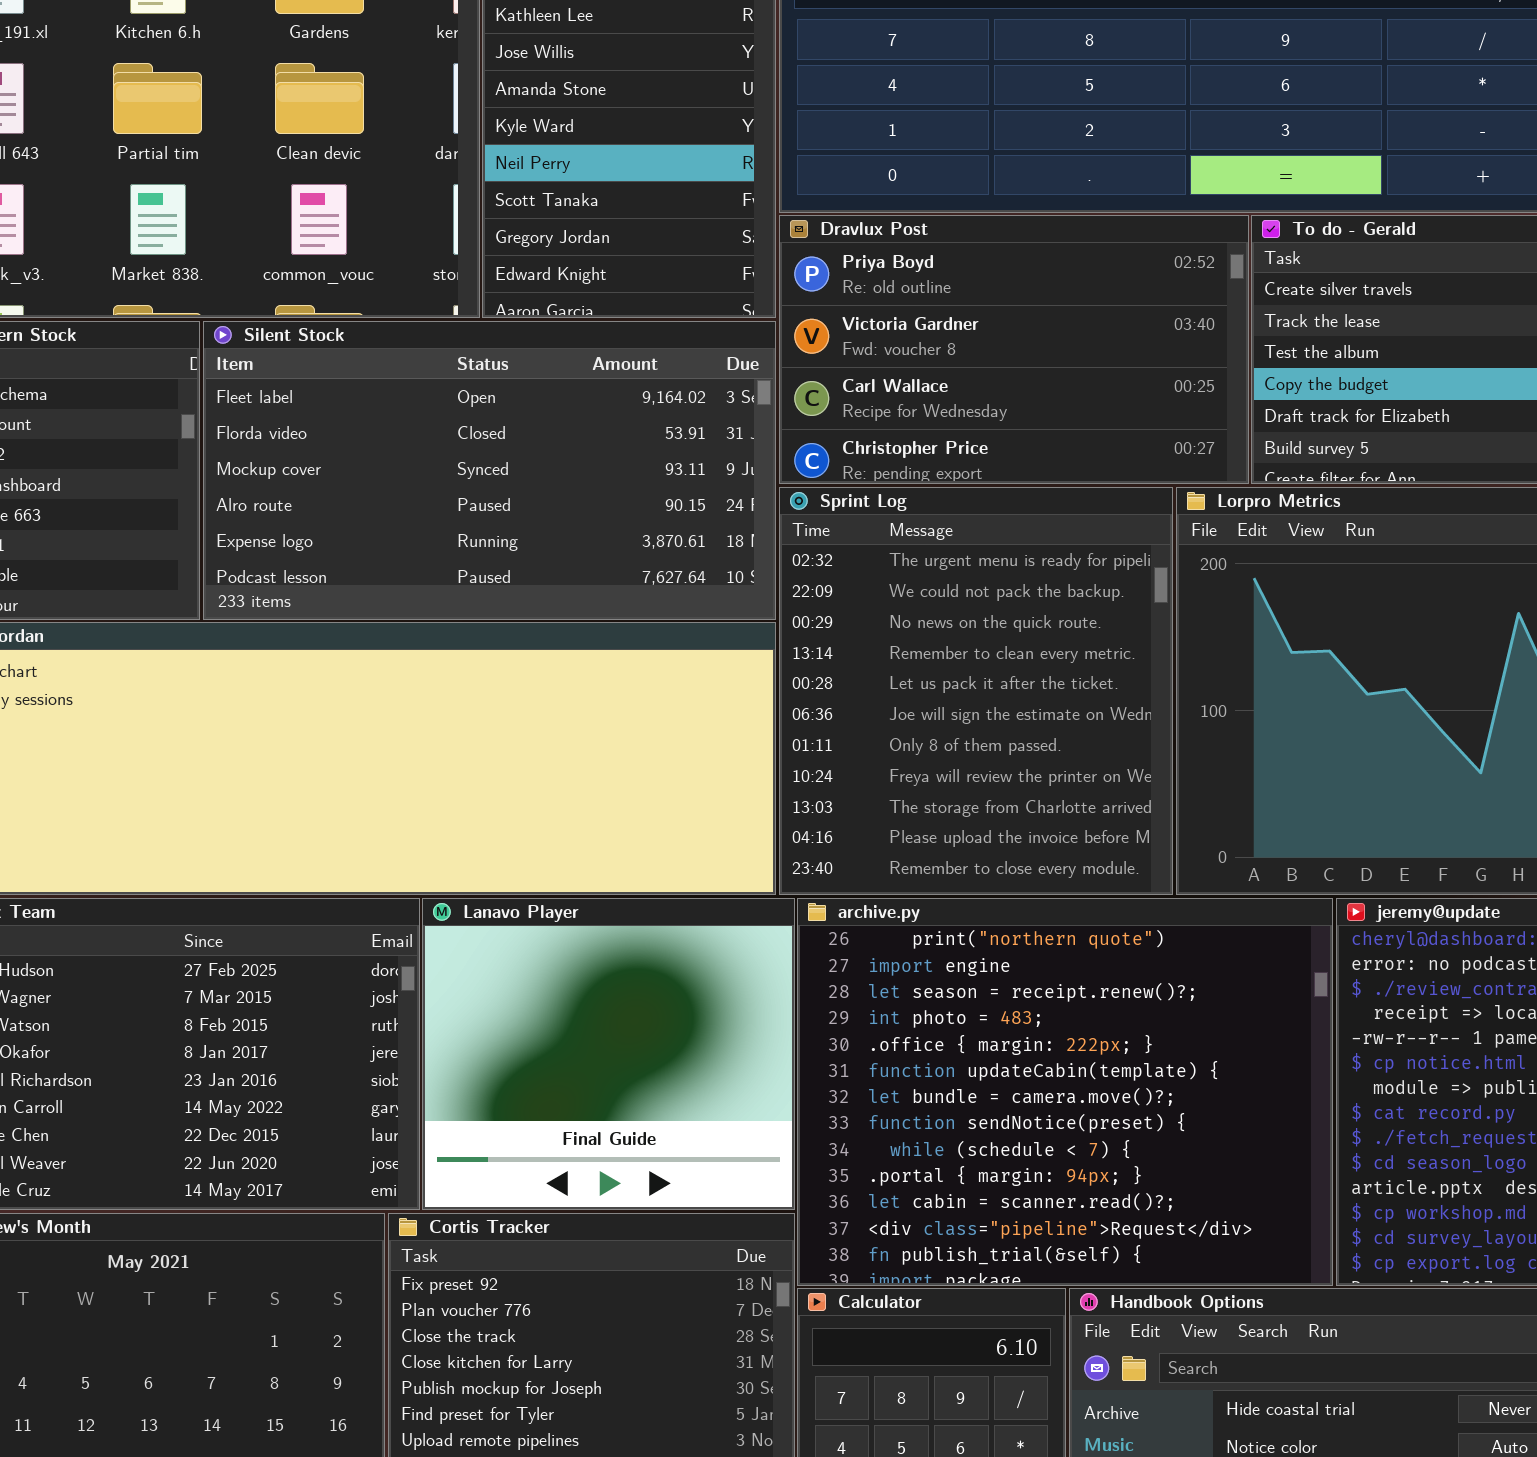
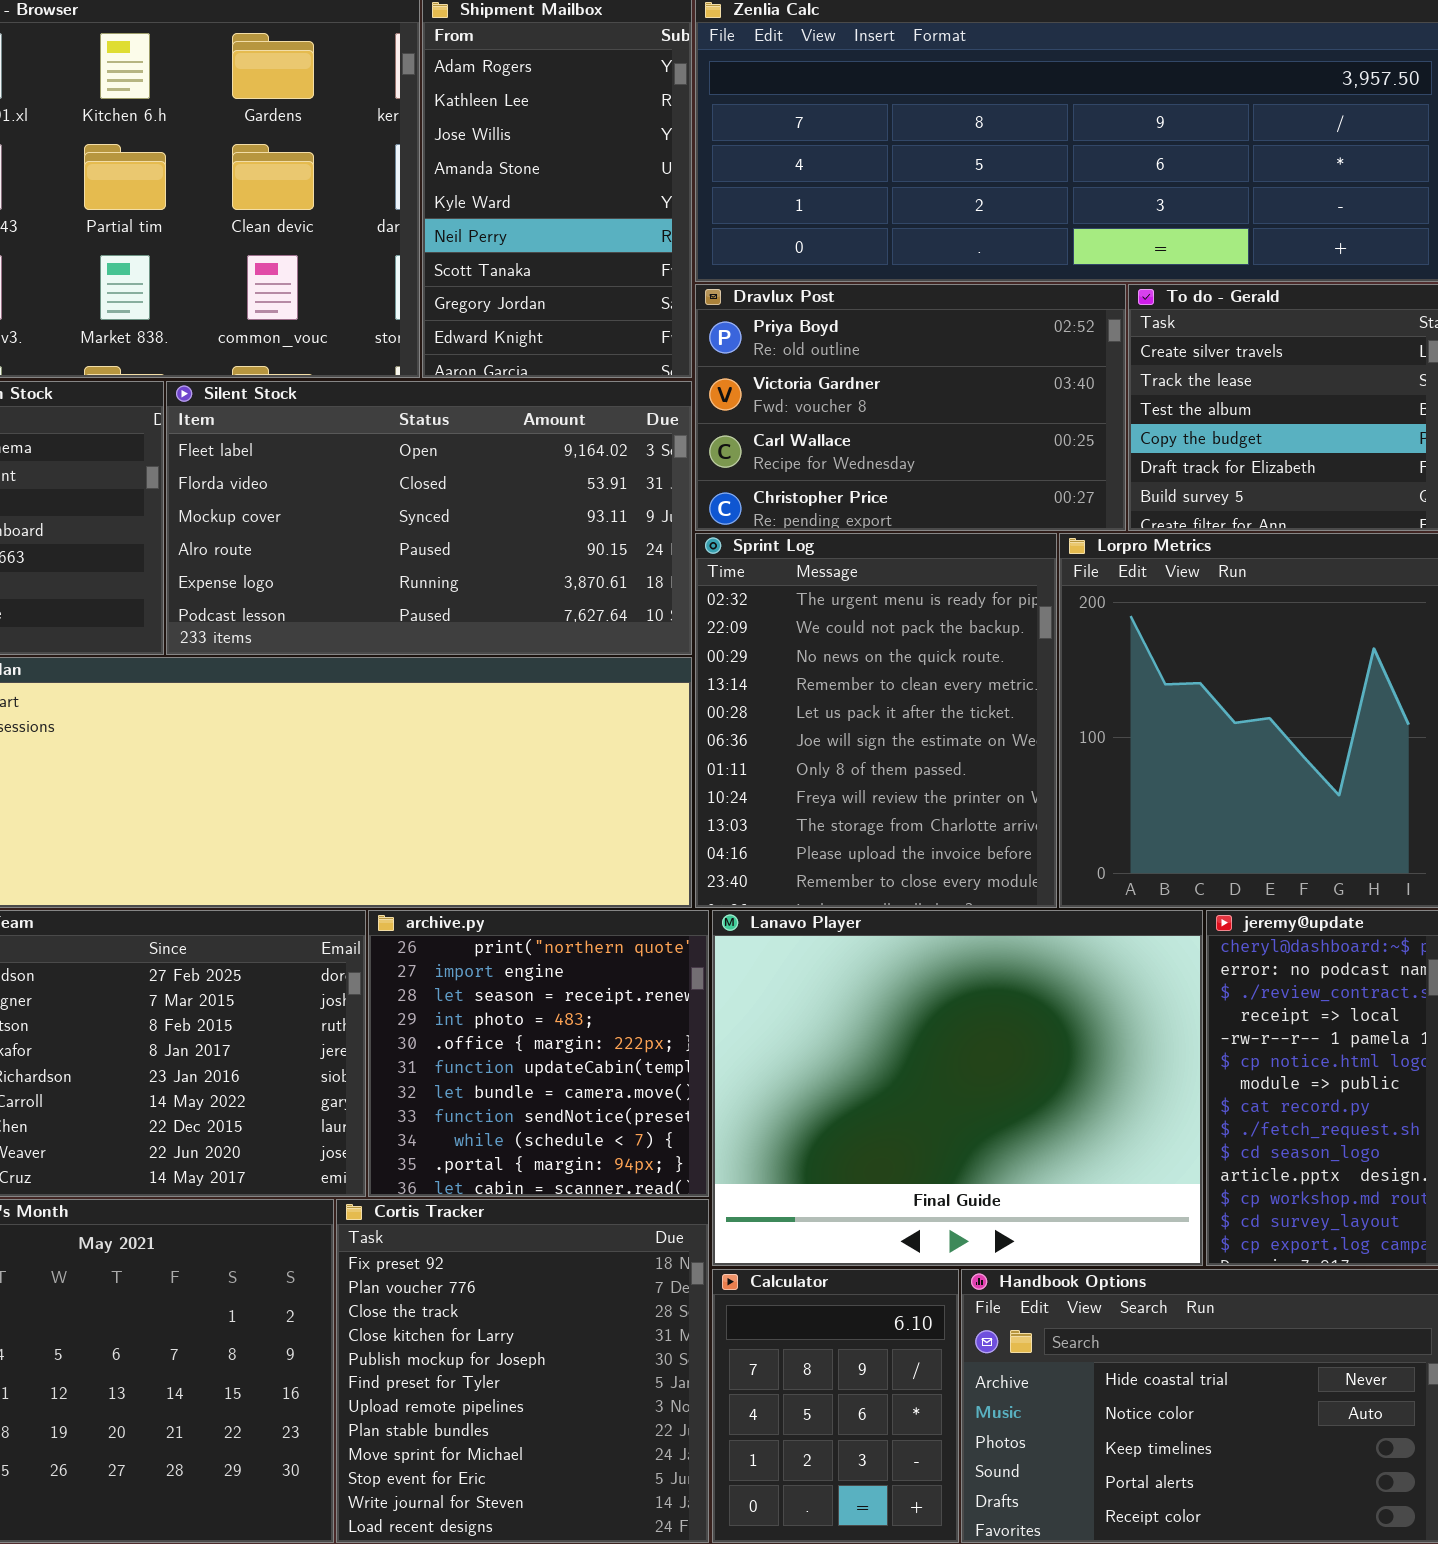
Lanavo Player: [422,898,795,1210] -> [712,910,1203,1266], moved, resized
archive.py: [797,898,1333,1286] -> [368,910,709,1197], moved, resized

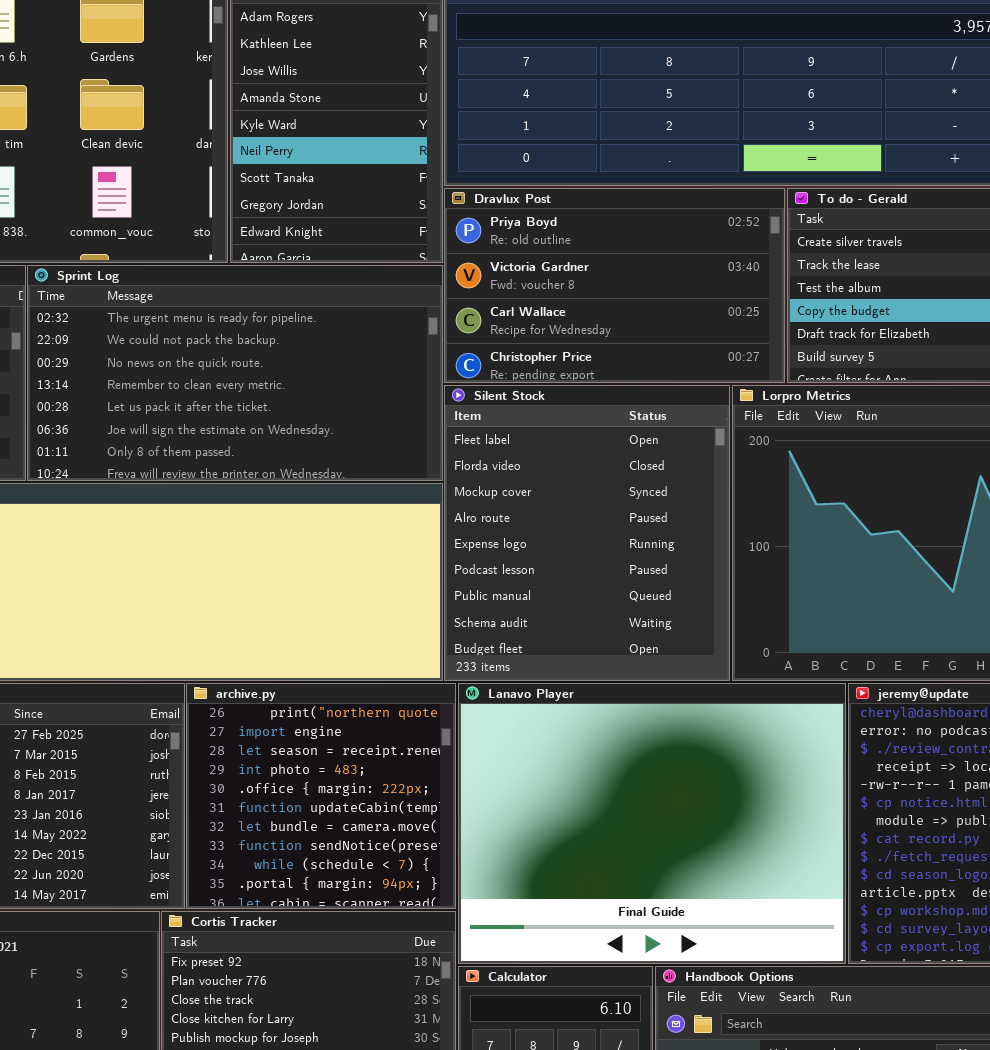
Silent Stock: [166,381,692,655] -> [444,385,730,681], moved, resized
Sprint Log: [695,533,1057,908] -> [27,265,443,481], moved, resized

